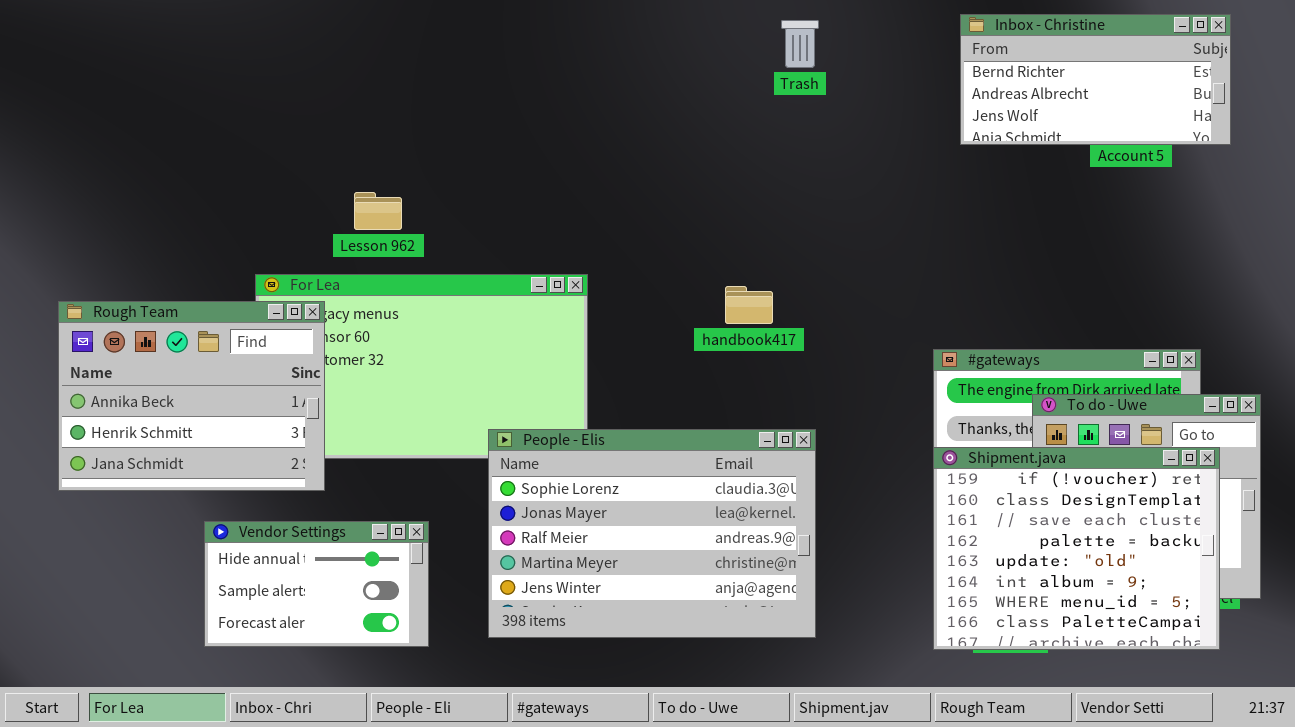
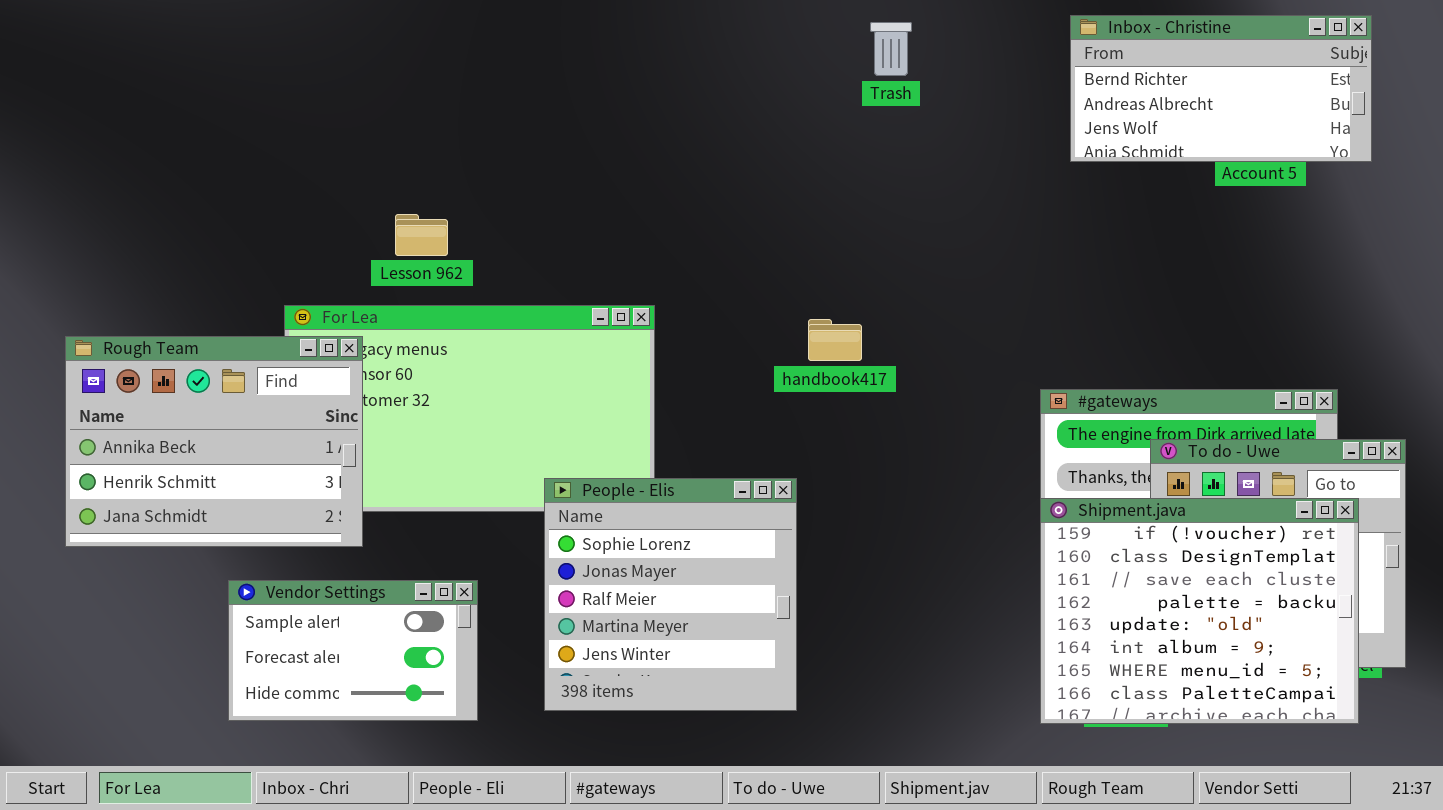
People - Elis: [488,429,816,638] -> [544,478,797,711], resized
Vendor Settings: [204,521,429,647] -> [228,580,478,721], scrolled down 1 row

